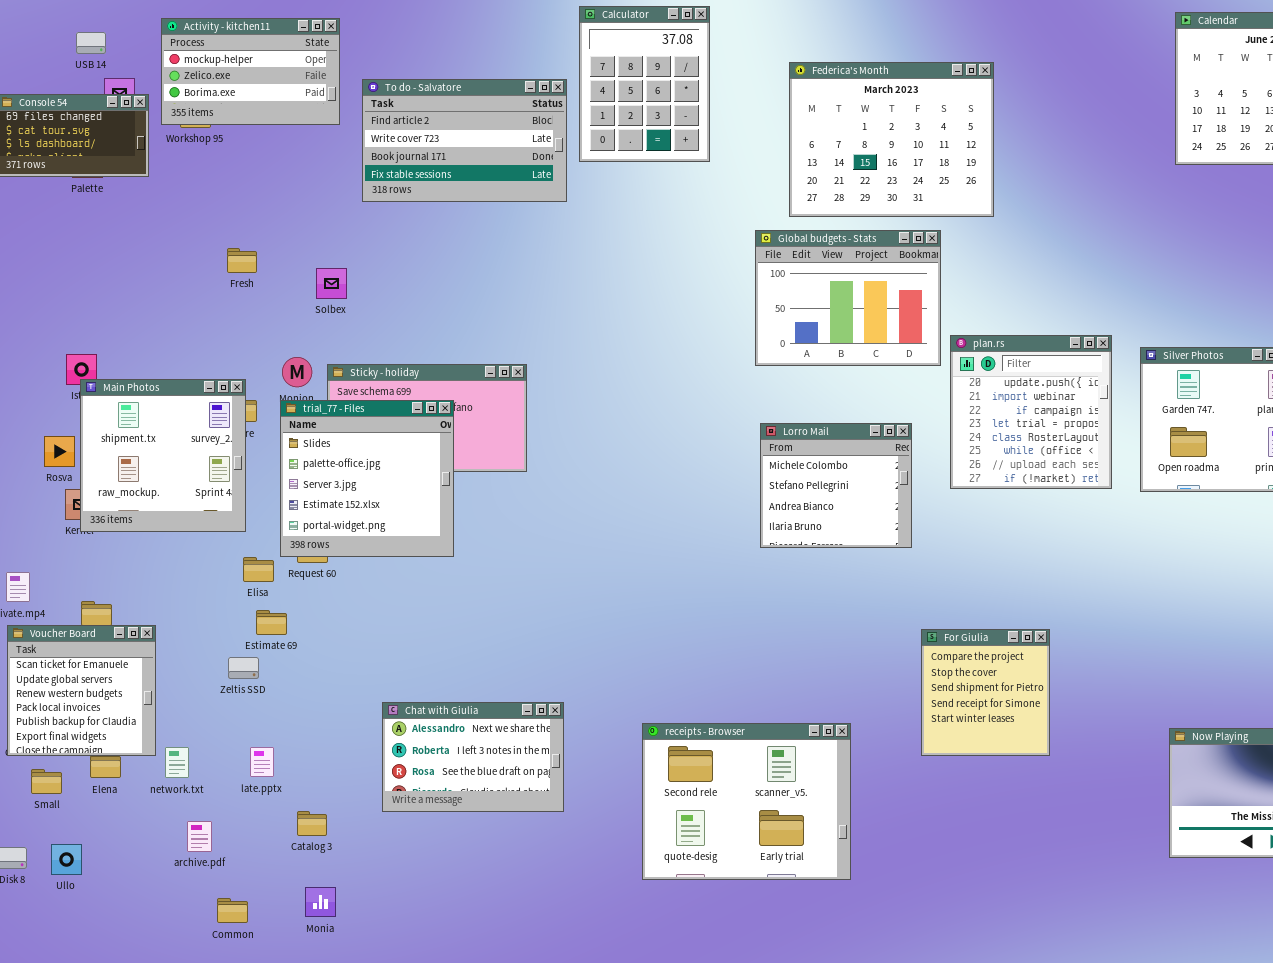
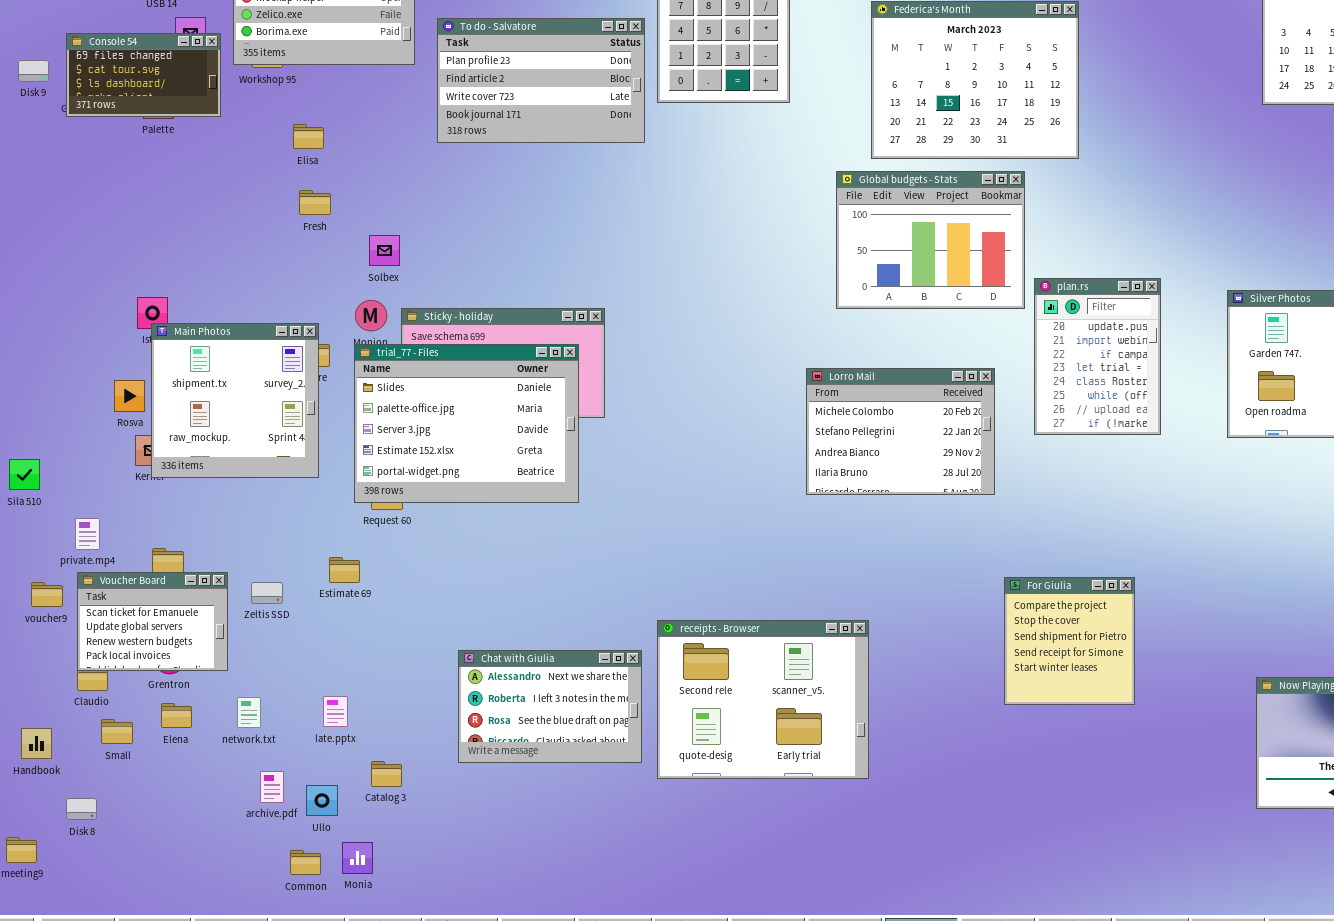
To do - Salvatore: [362,79,567,202] -> [437,18,645,143], scrolled up 1 row
Solbex: [316,268,347,299] -> [369,235,400,266], moved
plan.rs: [950,335,1112,489] -> [1034,278,1161,435], resized
trial_77 - Files: [280,400,454,557] -> [354,344,579,503], resized
Lorro Mail: [760,423,912,548] -> [806,368,995,495], resized
Elisa: [243,557,274,582] -> [293,124,324,149], moved
Voucher Board: [7,625,156,756] -> [77,572,228,671], resized
Zeltis SSD: [228,657,259,679] -> [251,582,283,604], moved
receipts - Browser: [642,723,851,880] -> [657,620,869,779], moved
Ullo: [51,844,82,875] -> [306,785,338,816], moved
Monia: [305,887,336,917] -> [342,842,373,874], moved

